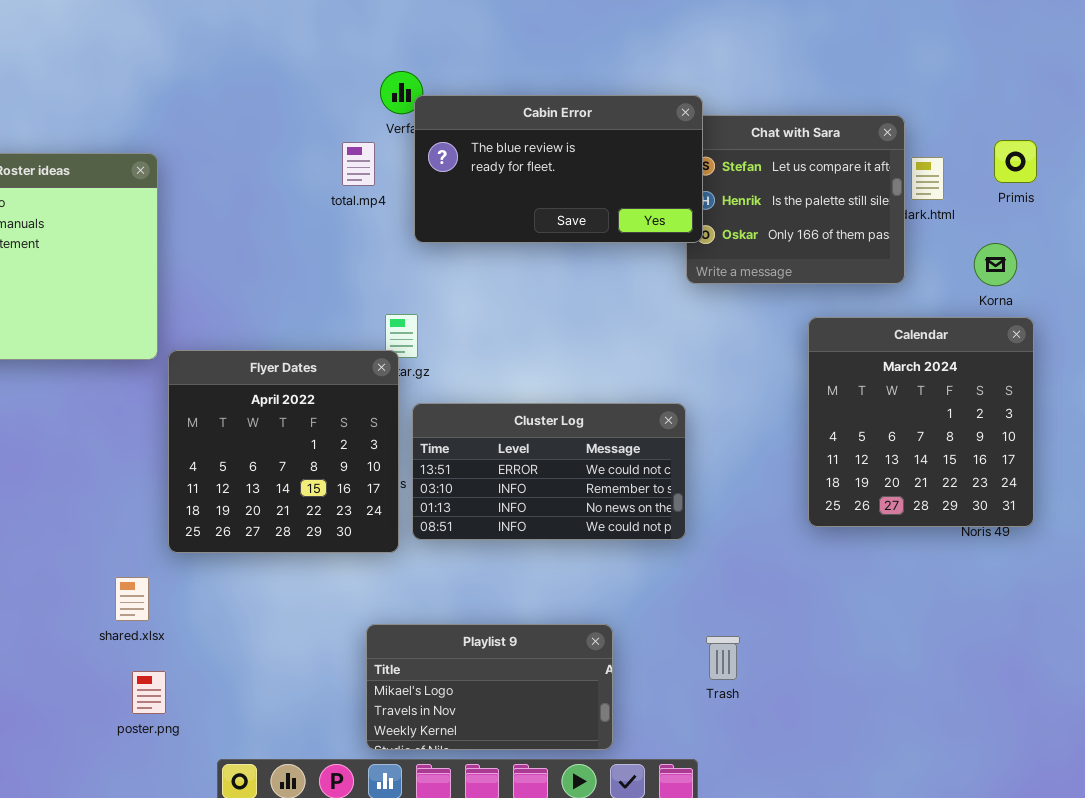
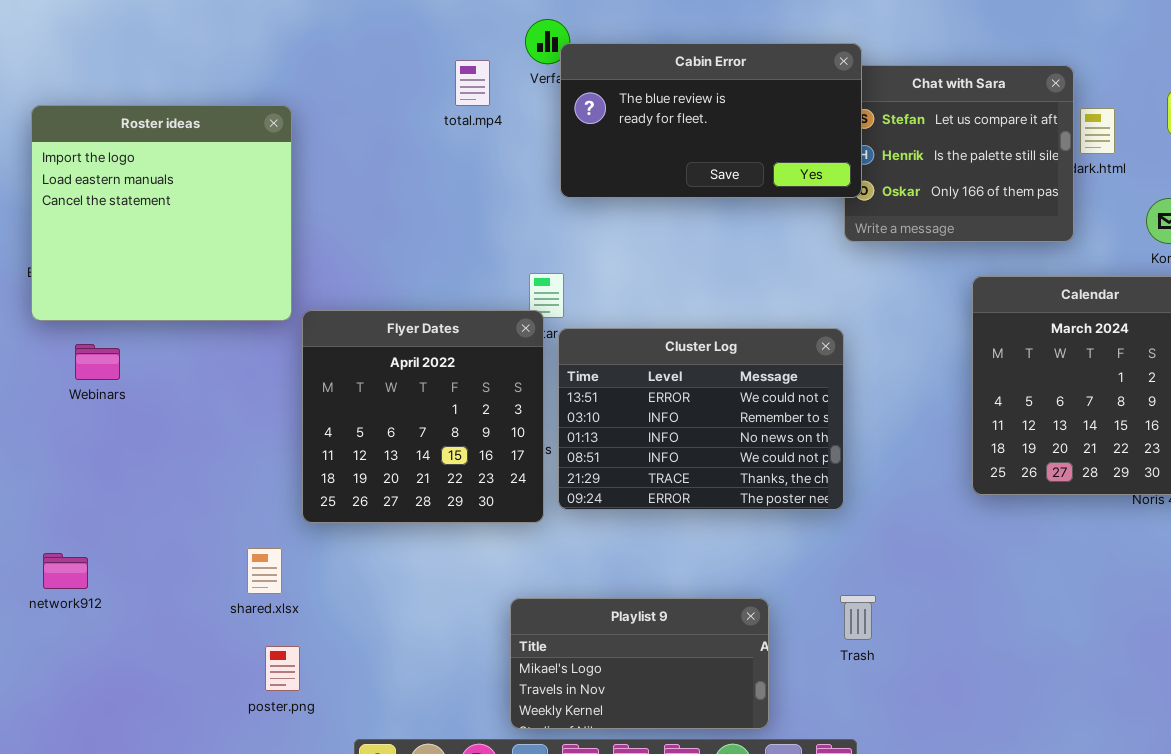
total.mp4: [342,142,375,186] -> [455,60,490,106], moved
Cluster Log: [412,403,686,540] -> [558,328,844,510], resized
Trash: [706,636,740,680] -> [840,595,876,640], moved

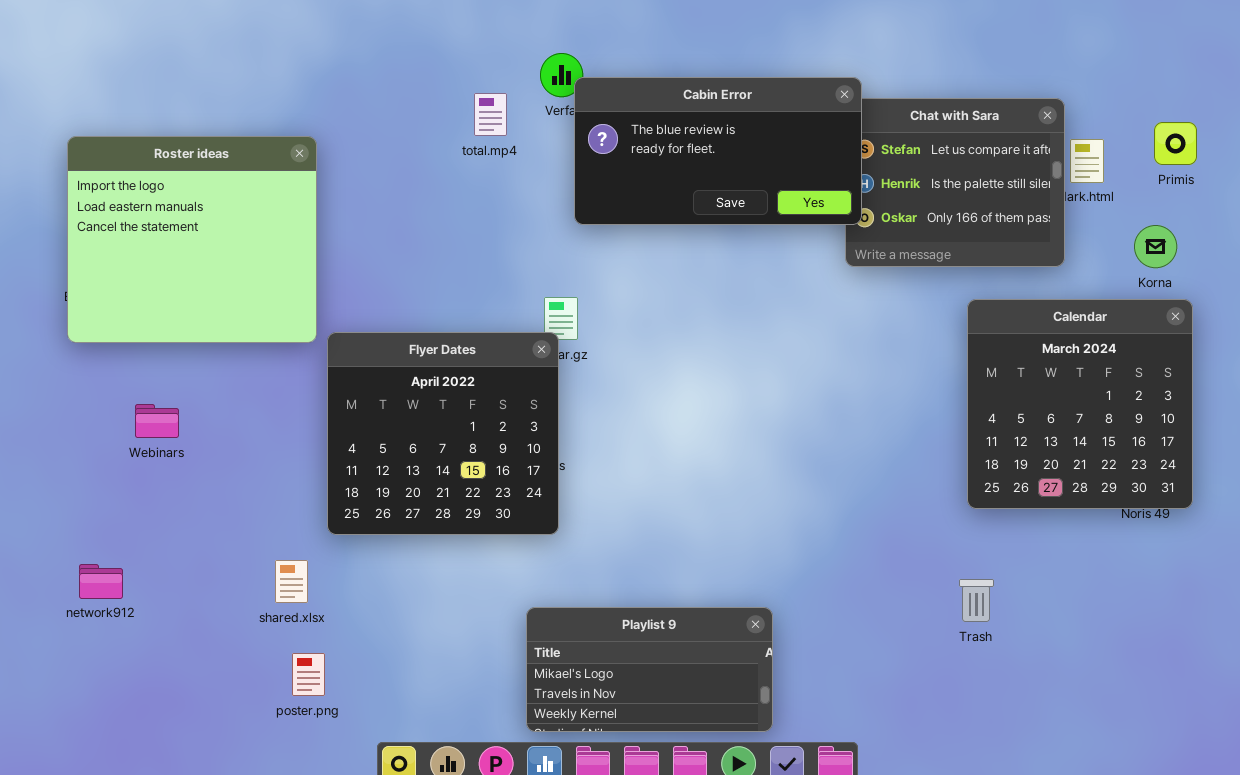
Cluster Log: [558,328,844,510] -> none, closed
Webinars: [75,344,120,380] -> [135,404,179,438], moved
Trash: [840,595,876,640] -> [959,579,994,622], moved

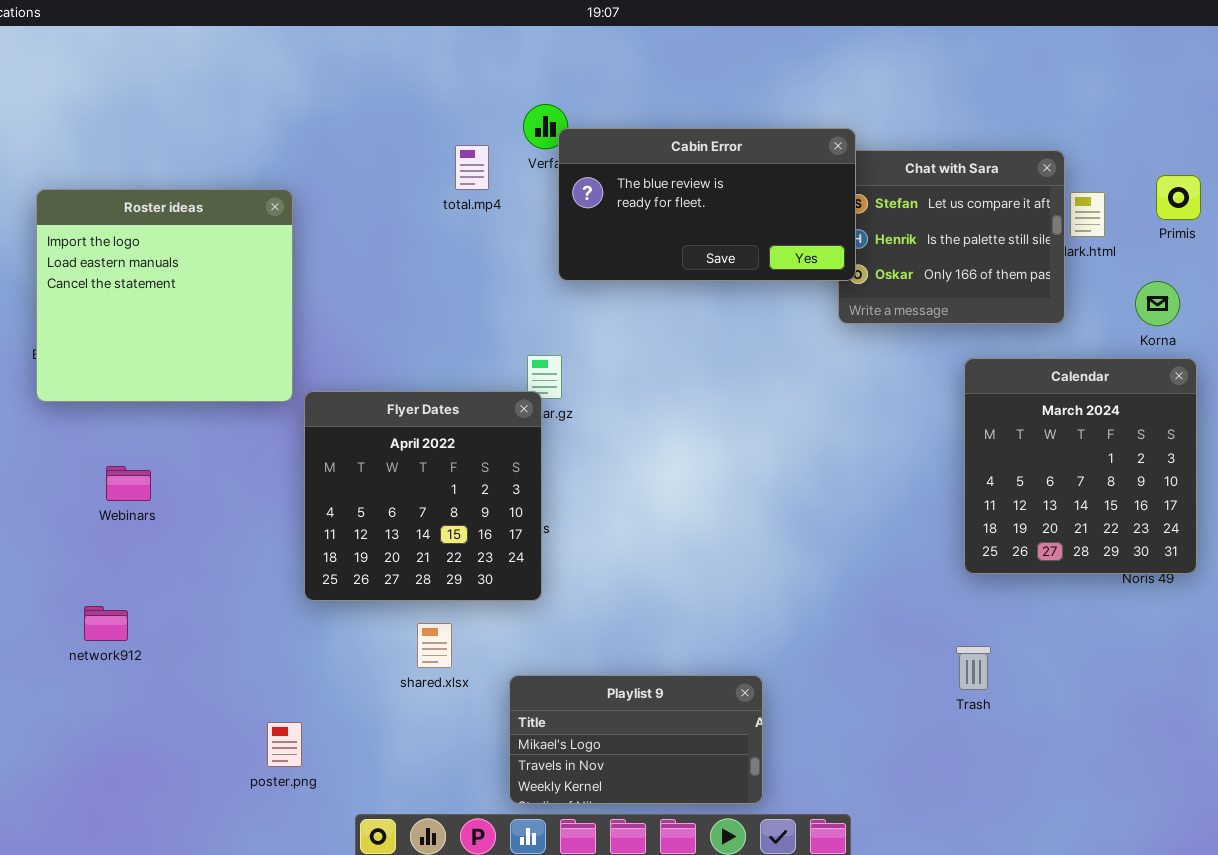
shared.xlsx: [275,560,308,603] -> [417,623,452,668], moved
network912: [79,564,123,599] -> [84,606,128,641], moved

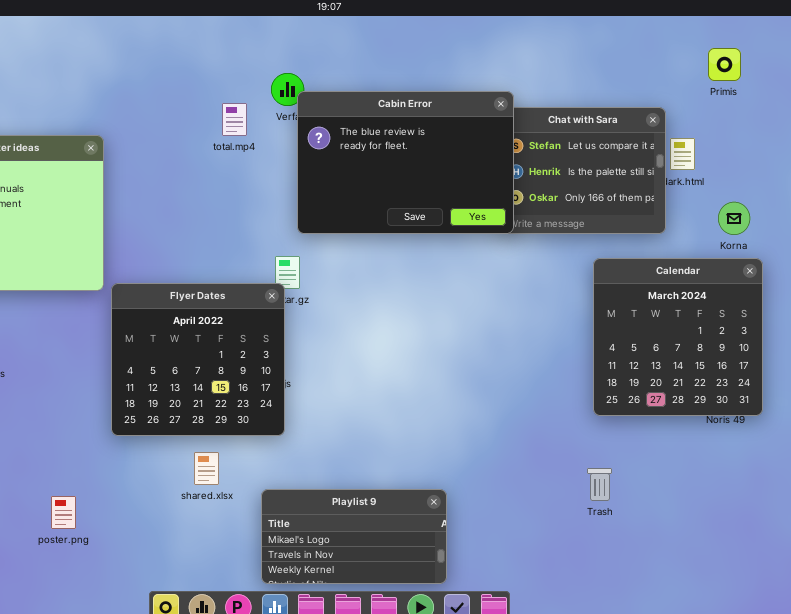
Cabin Error: [558,128,856,281] -> [297,91,514,234], resized
Primis: [1156,175,1201,220] -> [708,48,741,81], moved
poster.png: [267,722,302,767] -> [51,496,76,529], moved

